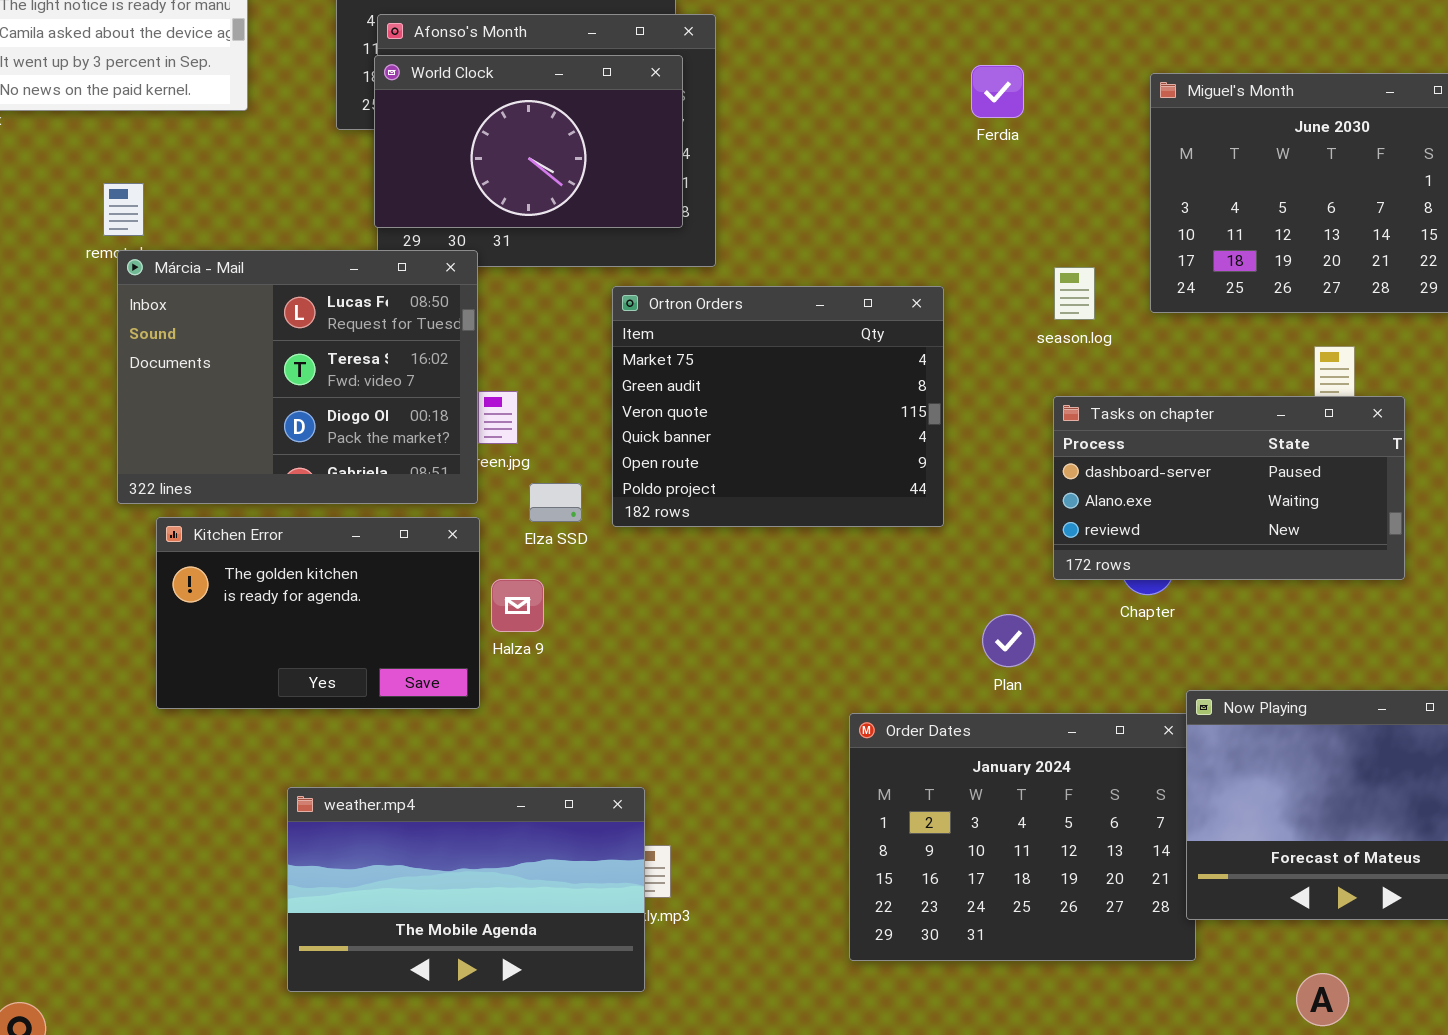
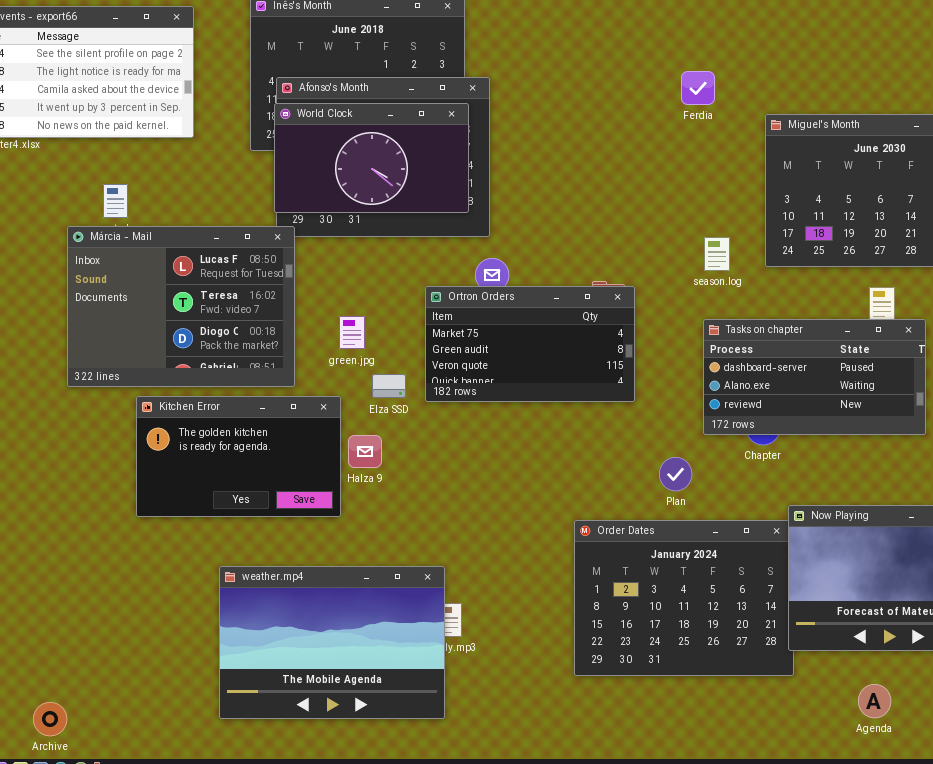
Ferdia: [971,65,1024,118] -> [681,71,715,105], moved
Márcia - Mail: [117,250,478,504] -> [67,226,295,387], moved
Ortron Orders: [612,286,944,527] -> [425,286,635,402], resized
weather.mp4: [287,787,645,992] -> [219,566,445,719], resized

